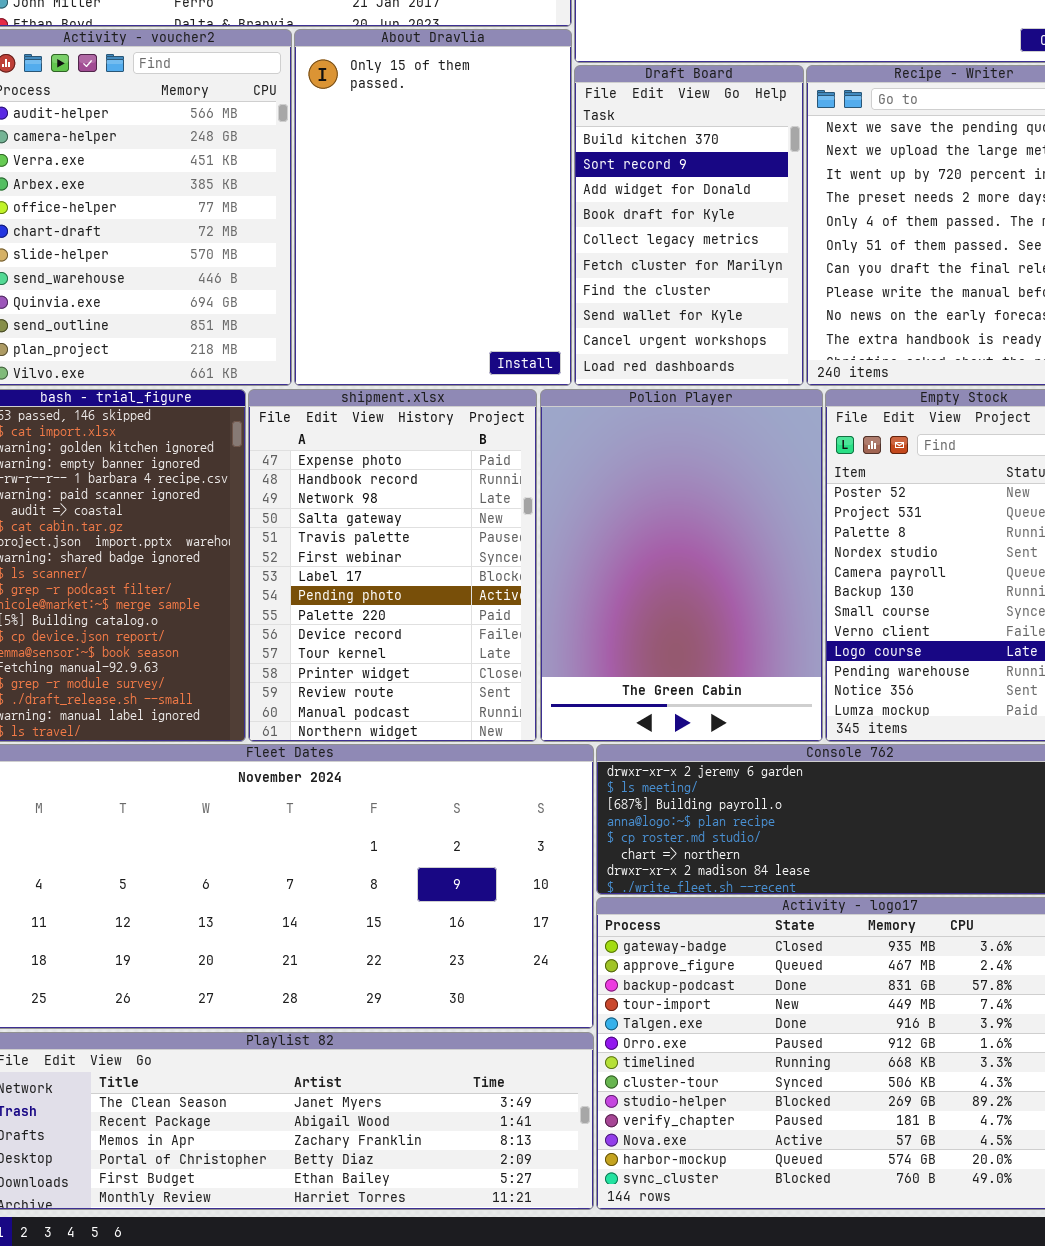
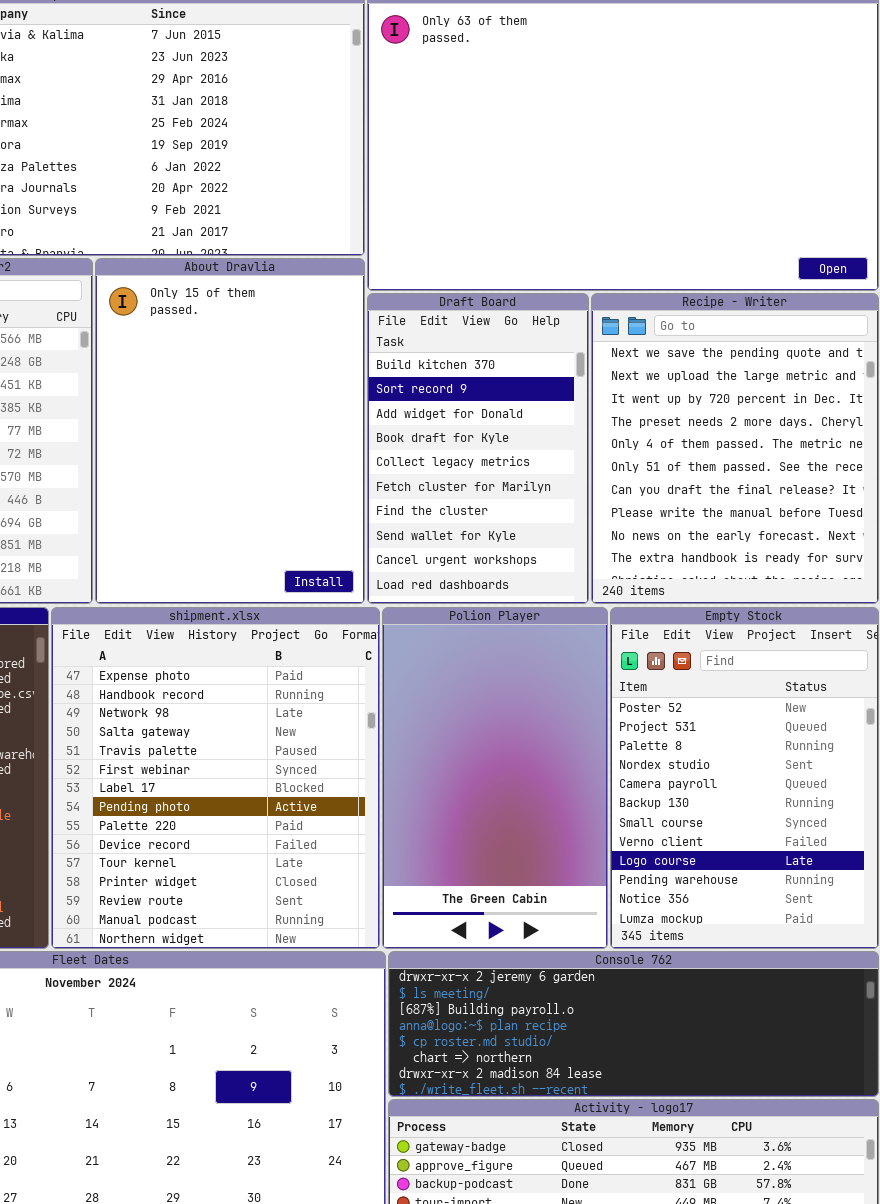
shipment.xlsx: [248,389,537,742] -> [51,607,380,949], resized
Polion Player: [540,389,823,742] -> [382,607,608,949], resized

